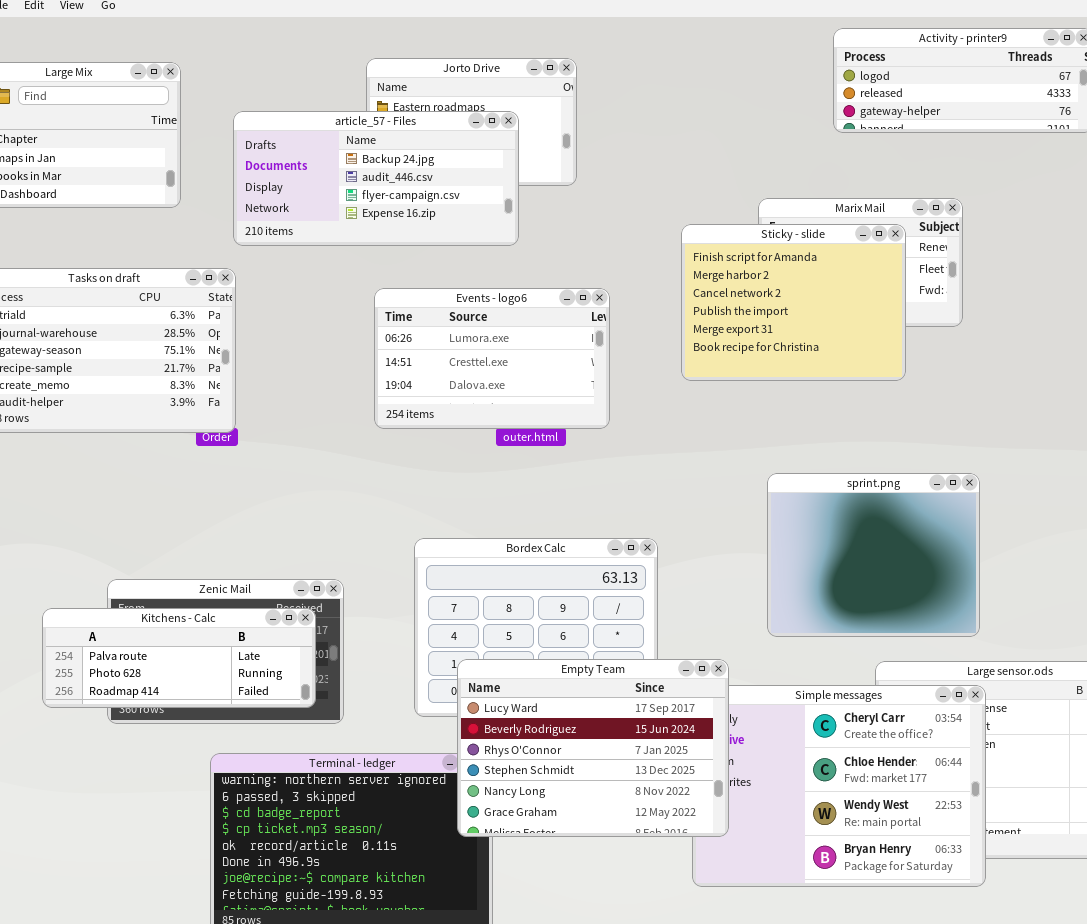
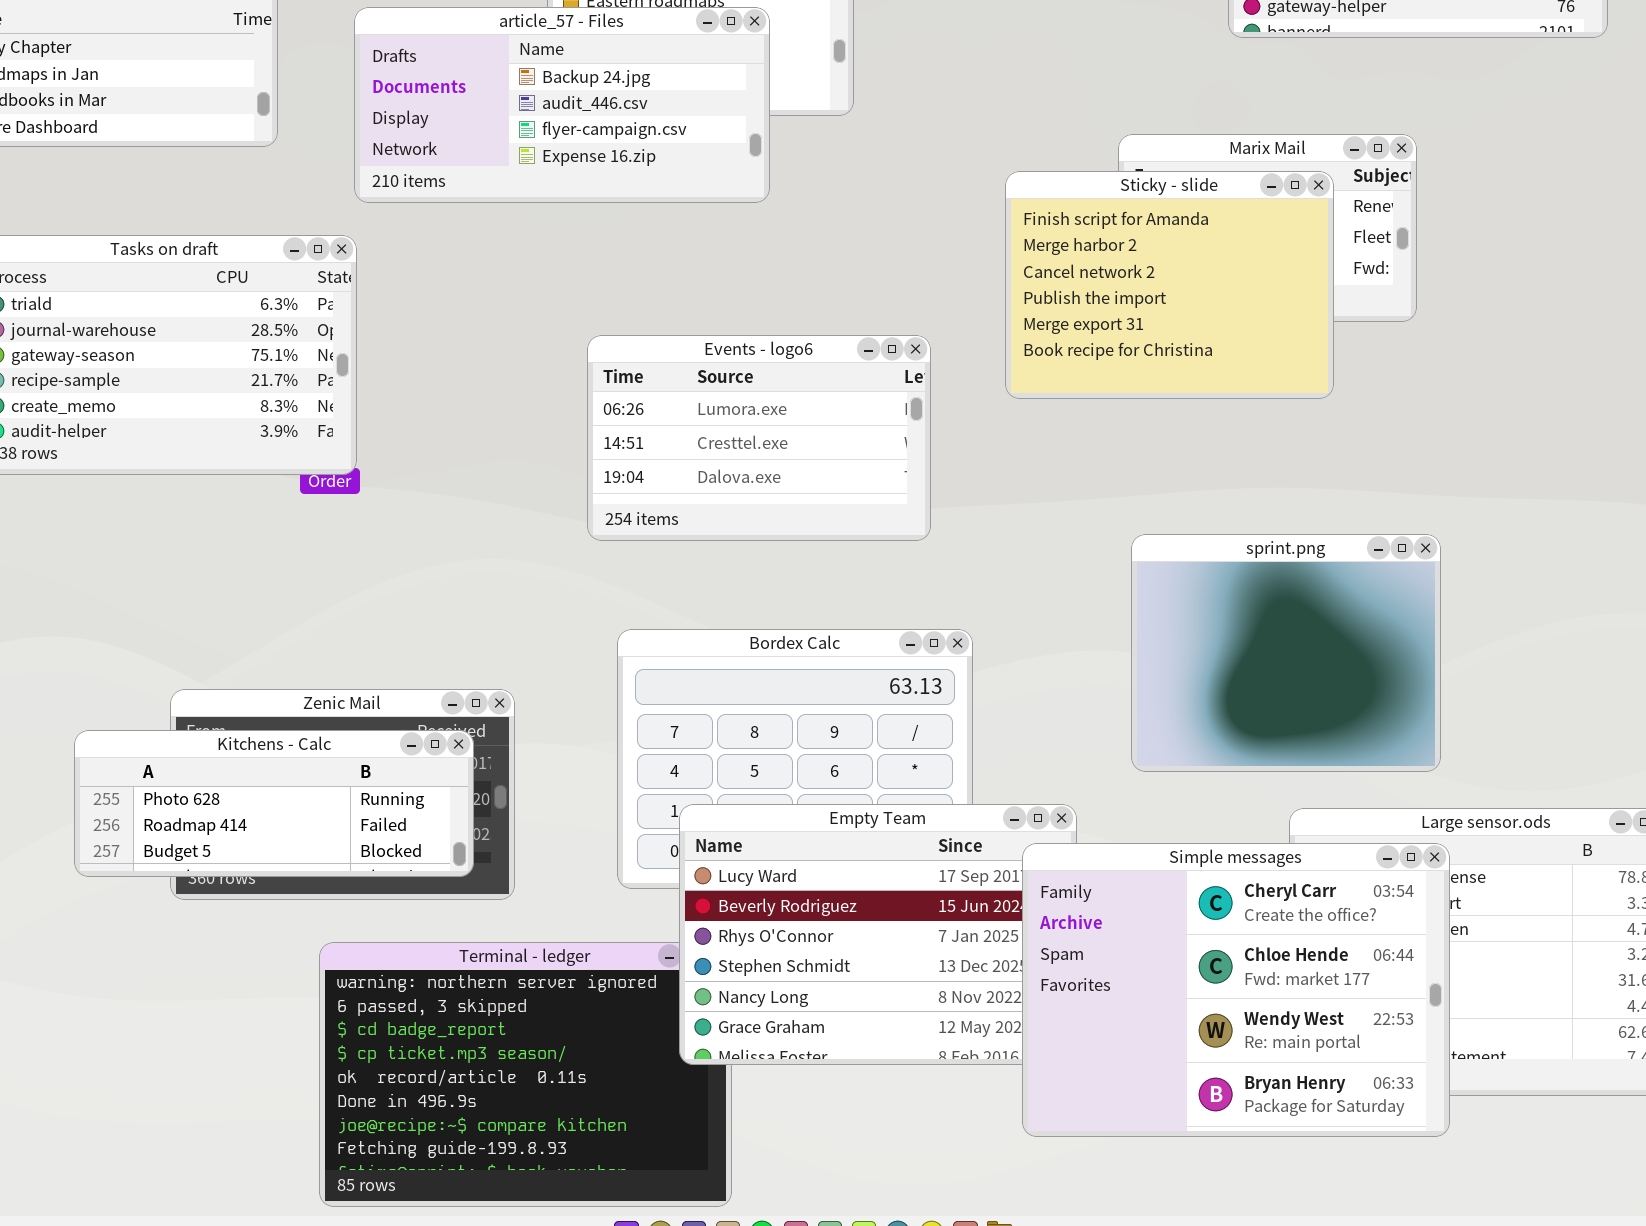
Events - logo6: [374,288,610,429] -> [587,335,931,541], moved
Kitchens - Calc: [42,608,316,708] -> [74,730,474,877], scrolled down 1 row
Simple messages: [692,685,986,887] -> [1022,843,1450,1137], raised

